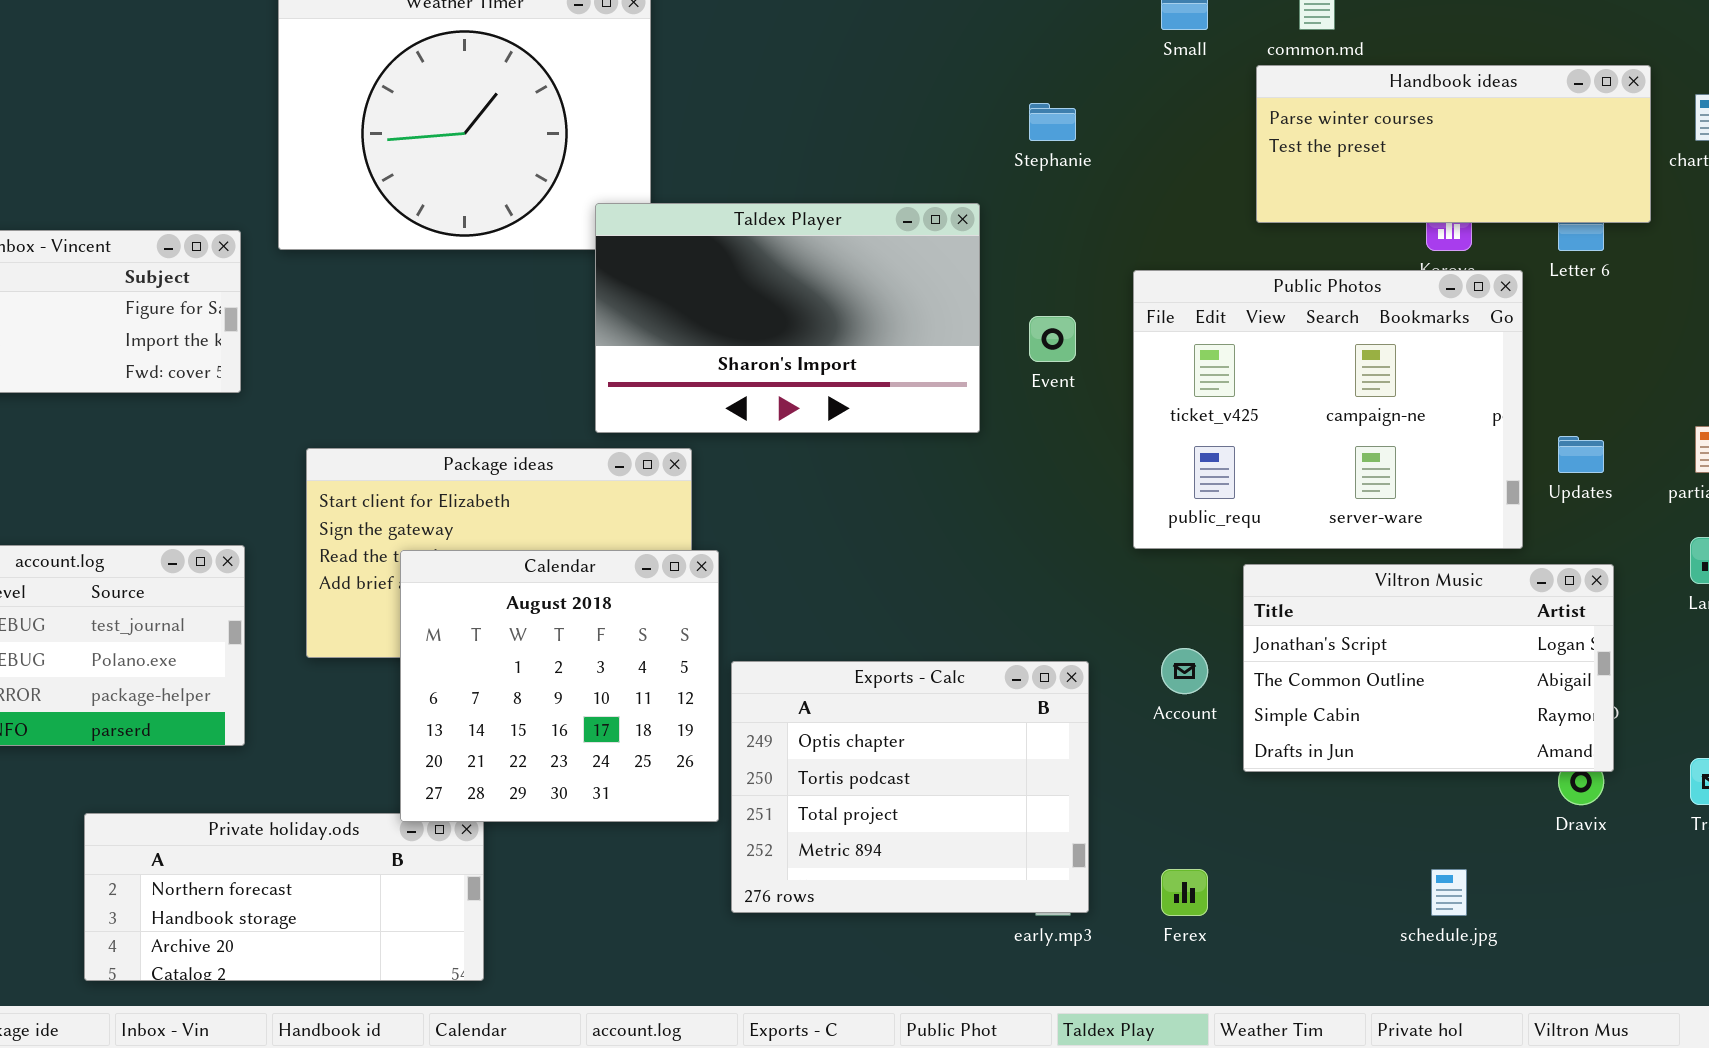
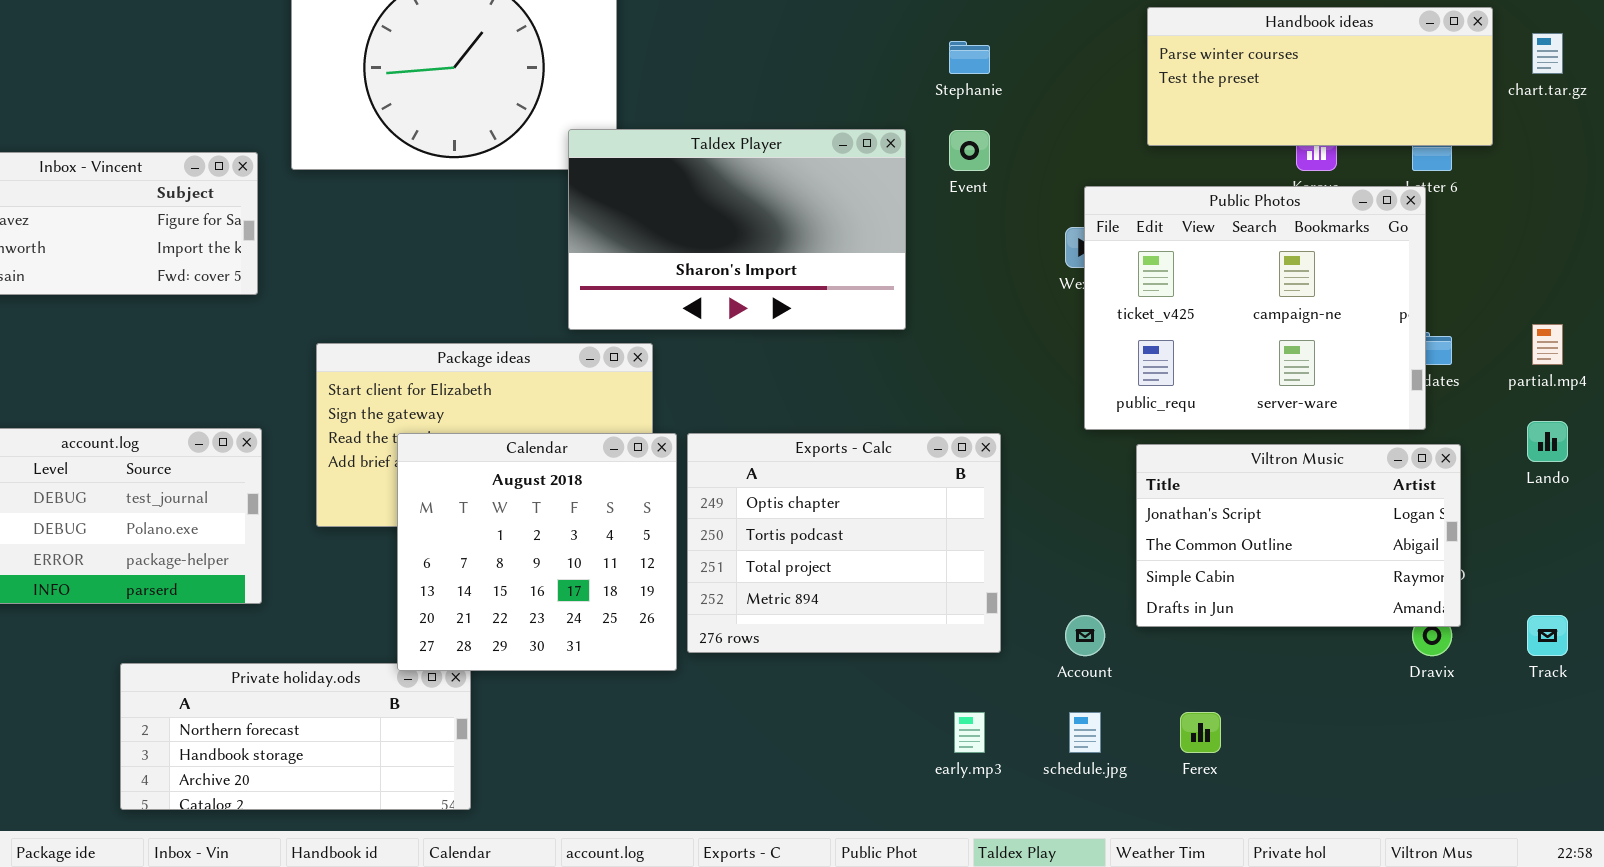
Public Photos: [1133,270,1523,549] -> [1084,186,1426,430], moved
Event: [1029,316,1076,362] -> [949,130,990,171], moved
Account: [1161,648,1208,694] -> [1065,615,1105,656], moved
Exports - Calc: [731,661,1089,913] -> [687,433,1001,653], moved
Ferex: [1161,869,1208,916] -> [1180,712,1221,753], moved
schedule.jpg: [1431,869,1467,916] -> [1069,712,1101,753], moved

